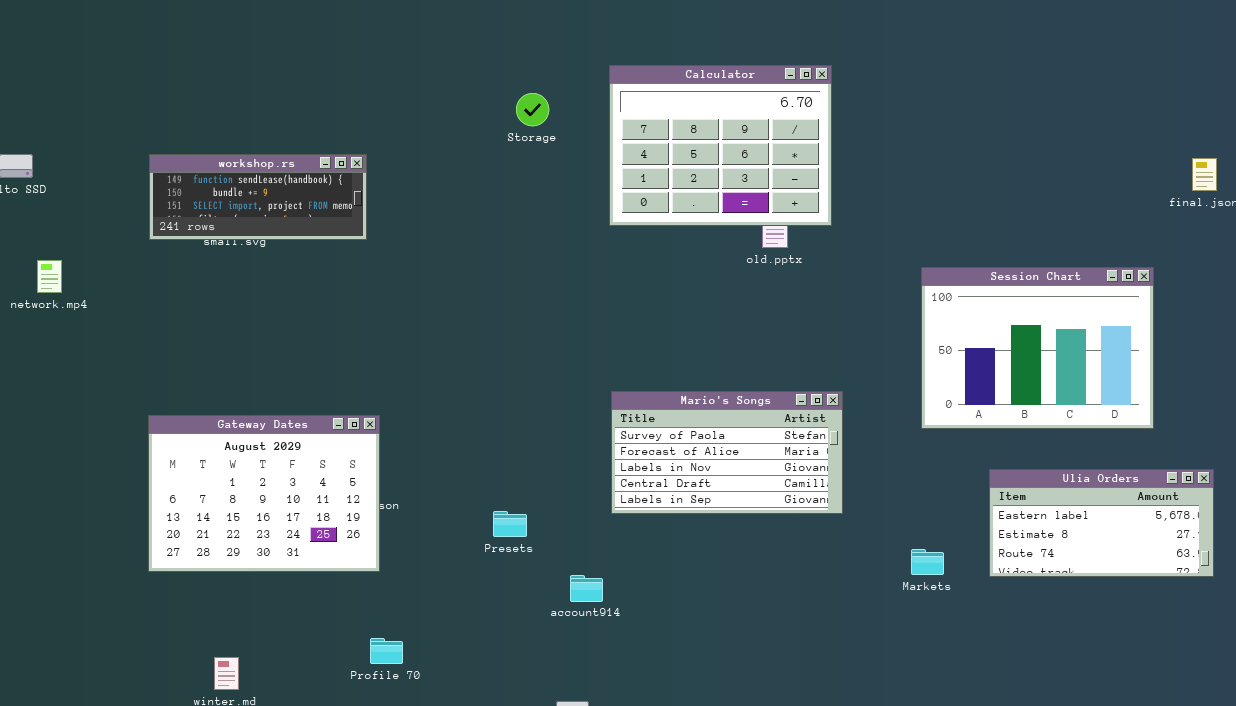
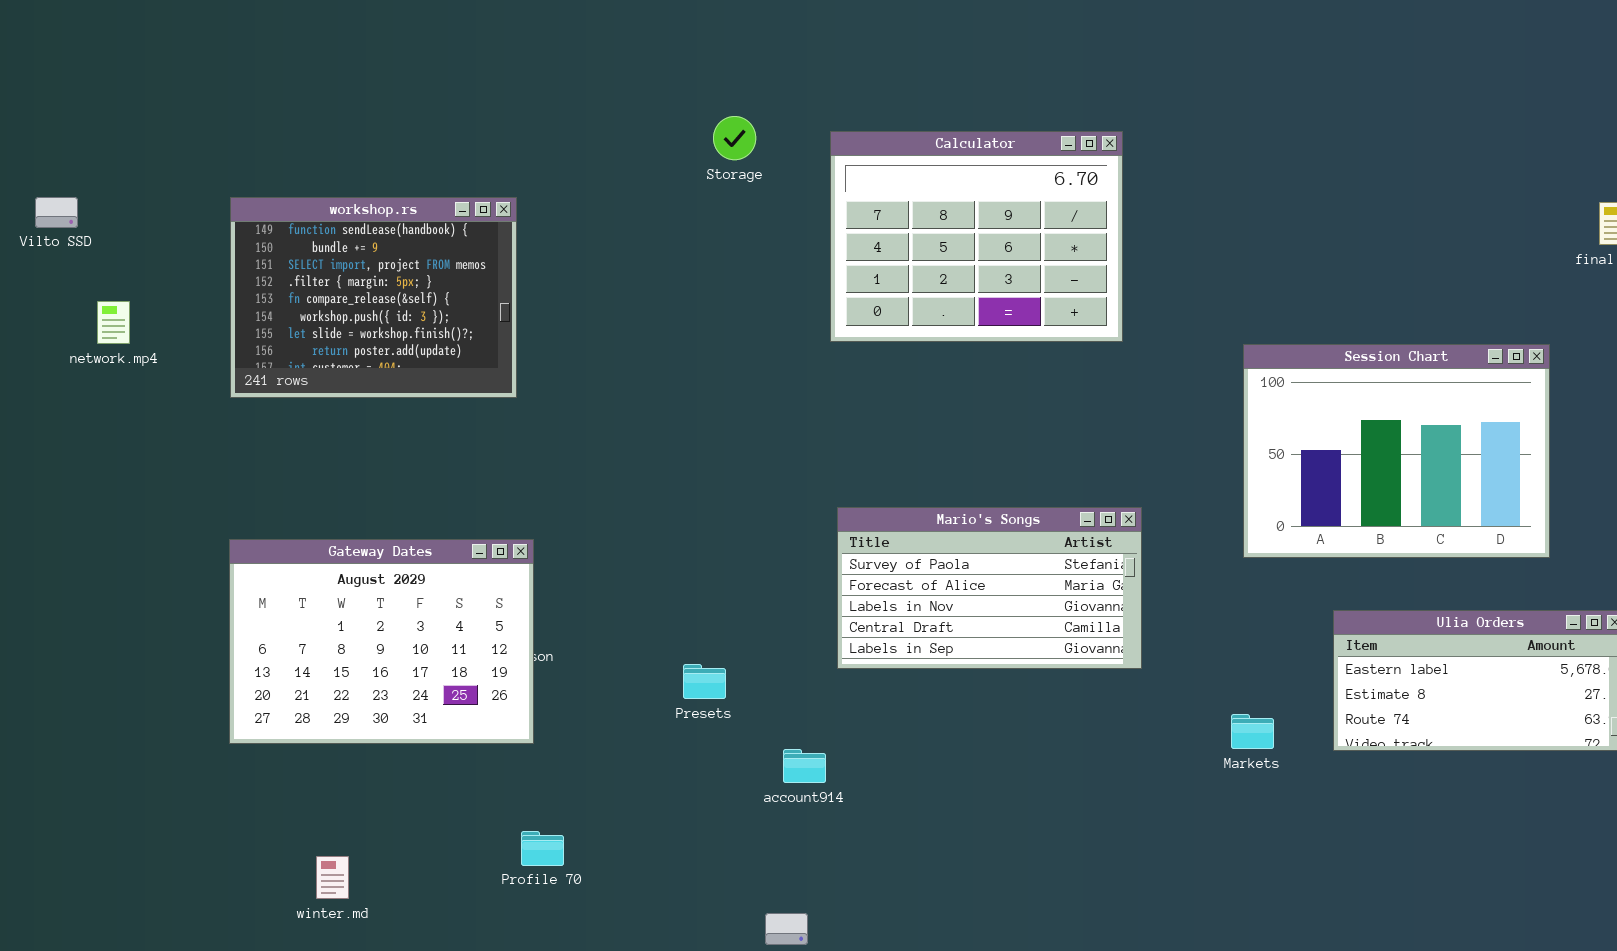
Calculator: [609,65,832,226] -> [830,131,1123,342], moved
workshop.rs: [149,154,367,240] -> [230,197,517,398], resized
network.mp4: [37,260,62,293] -> [97,301,130,344], moved

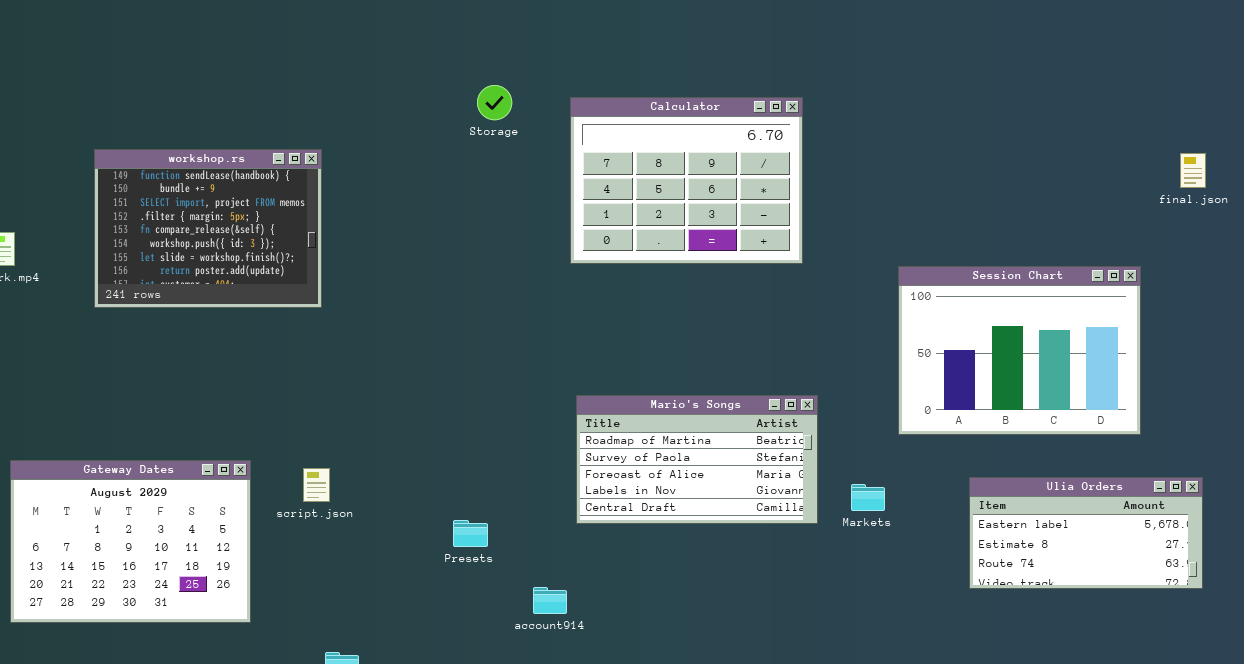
Mario's Songs: [837,507,1142,669] -> [576,395,818,524], scrolled up 1 row
Gateway Dates: [229,539,534,744] -> [10,460,251,623], moved
Markets: [1231,714,1274,749] -> [851,484,885,511], moved

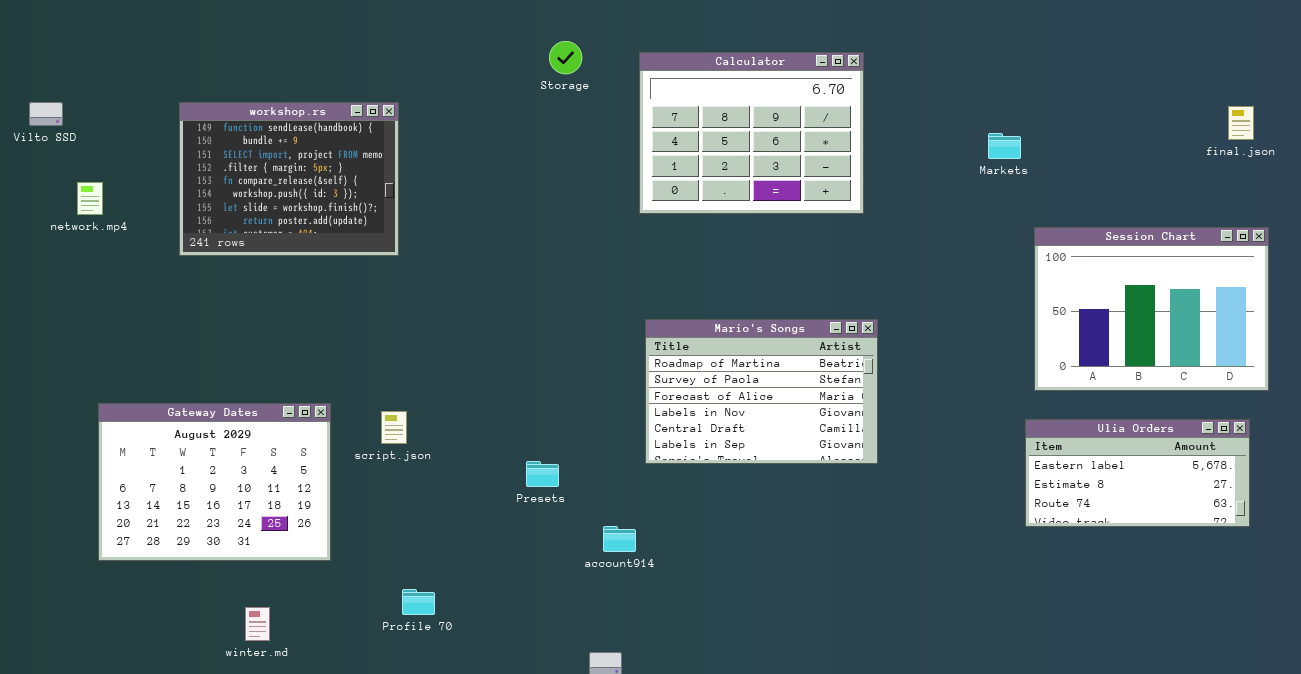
Session Chart: [898,266,1141,435] -> [1034,227,1269,391], moved
Mario's Songs: [576,395,818,524] -> [645,319,878,464], resized
Markets: [851,484,885,511] -> [988,133,1021,159], moved

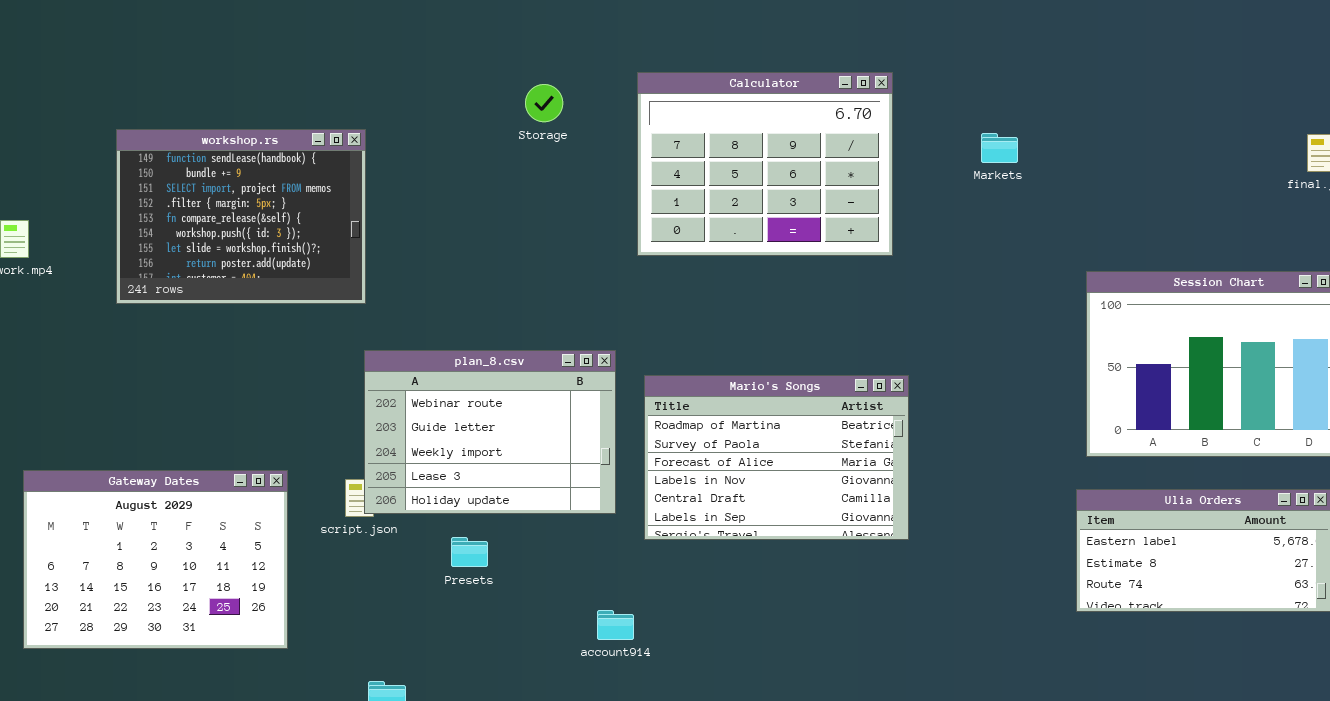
Storage: [549,41,582,74] -> [525,84,563,122], moved
Markets: [988,133,1021,159] -> [981,133,1018,163], moved
plan_8.csv: none -> [364,350,616,514], opened
Presets: [526,461,559,487] -> [451,537,488,567], moved

